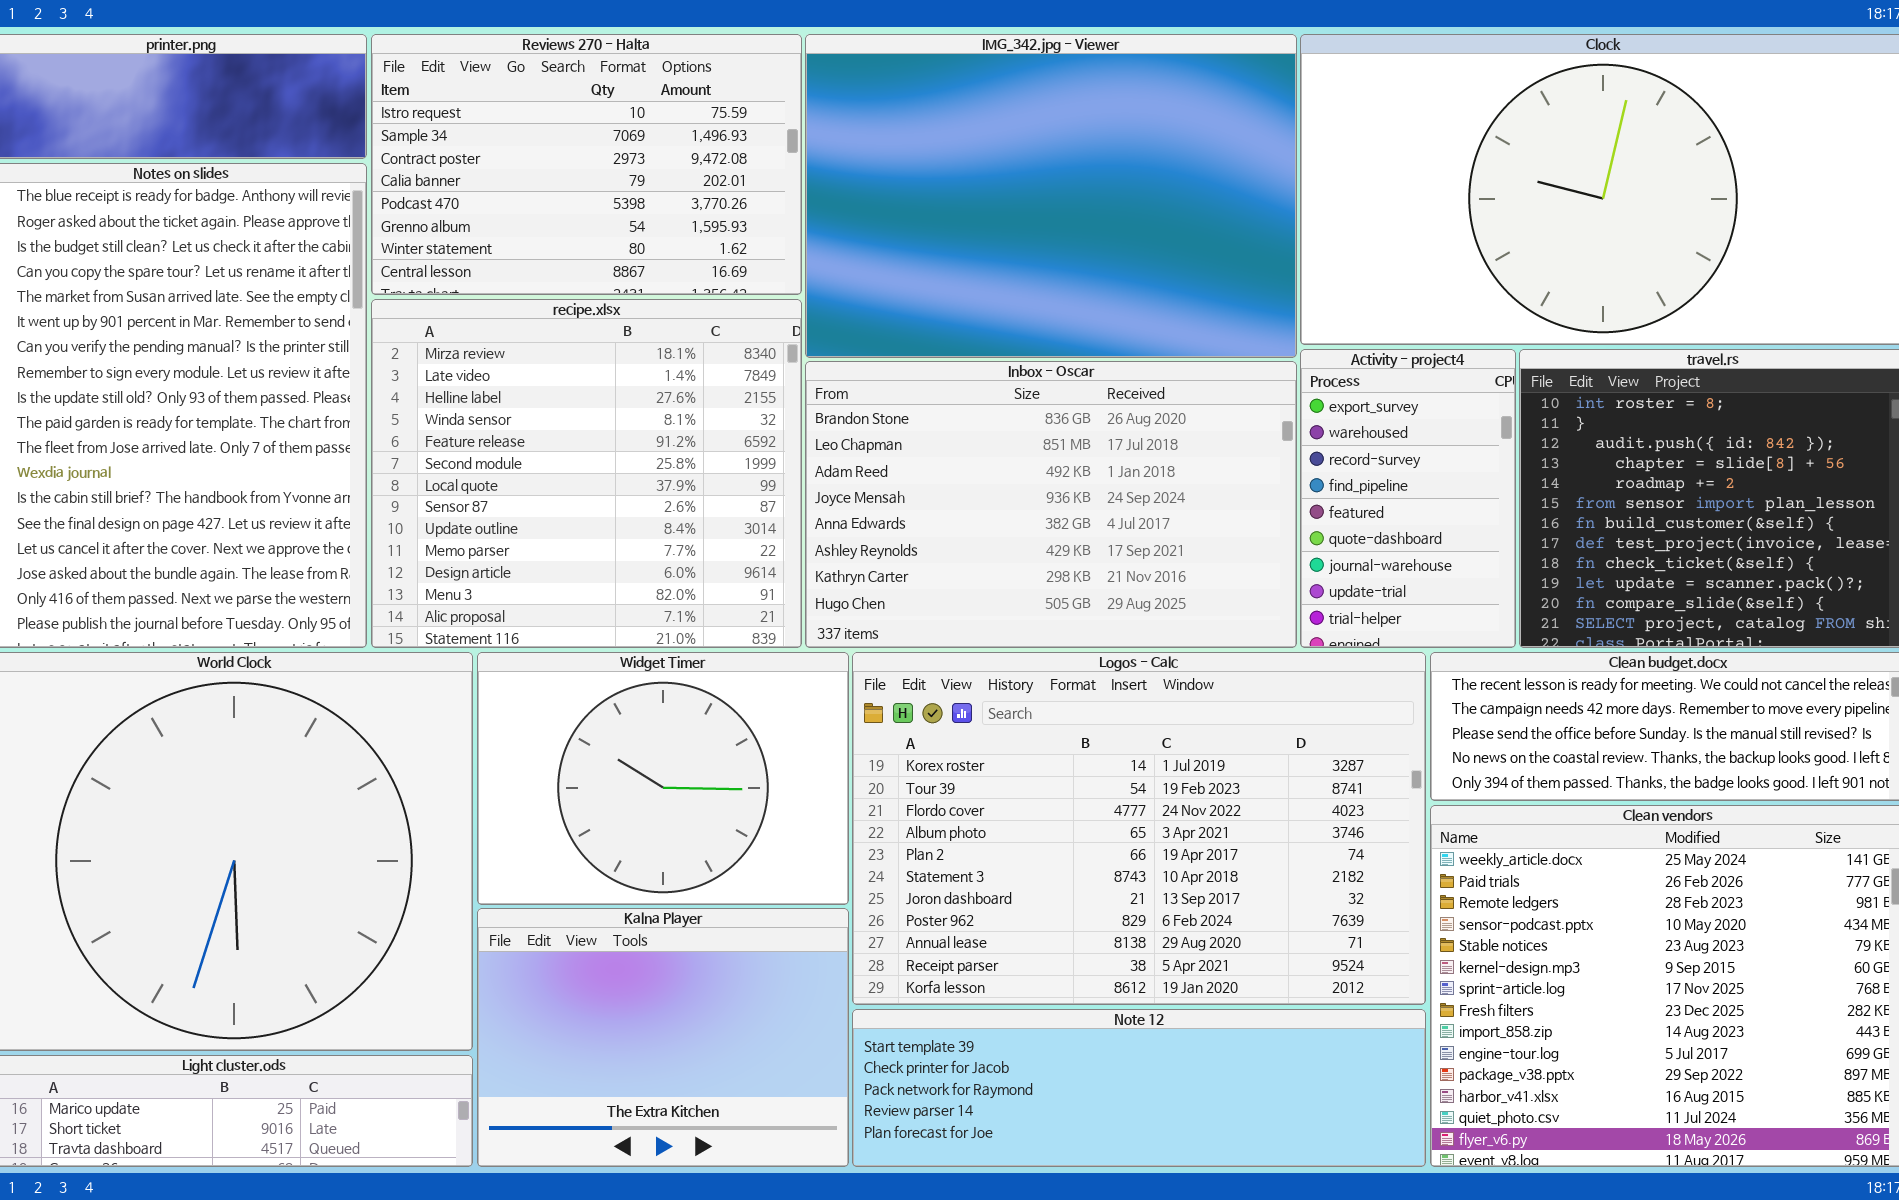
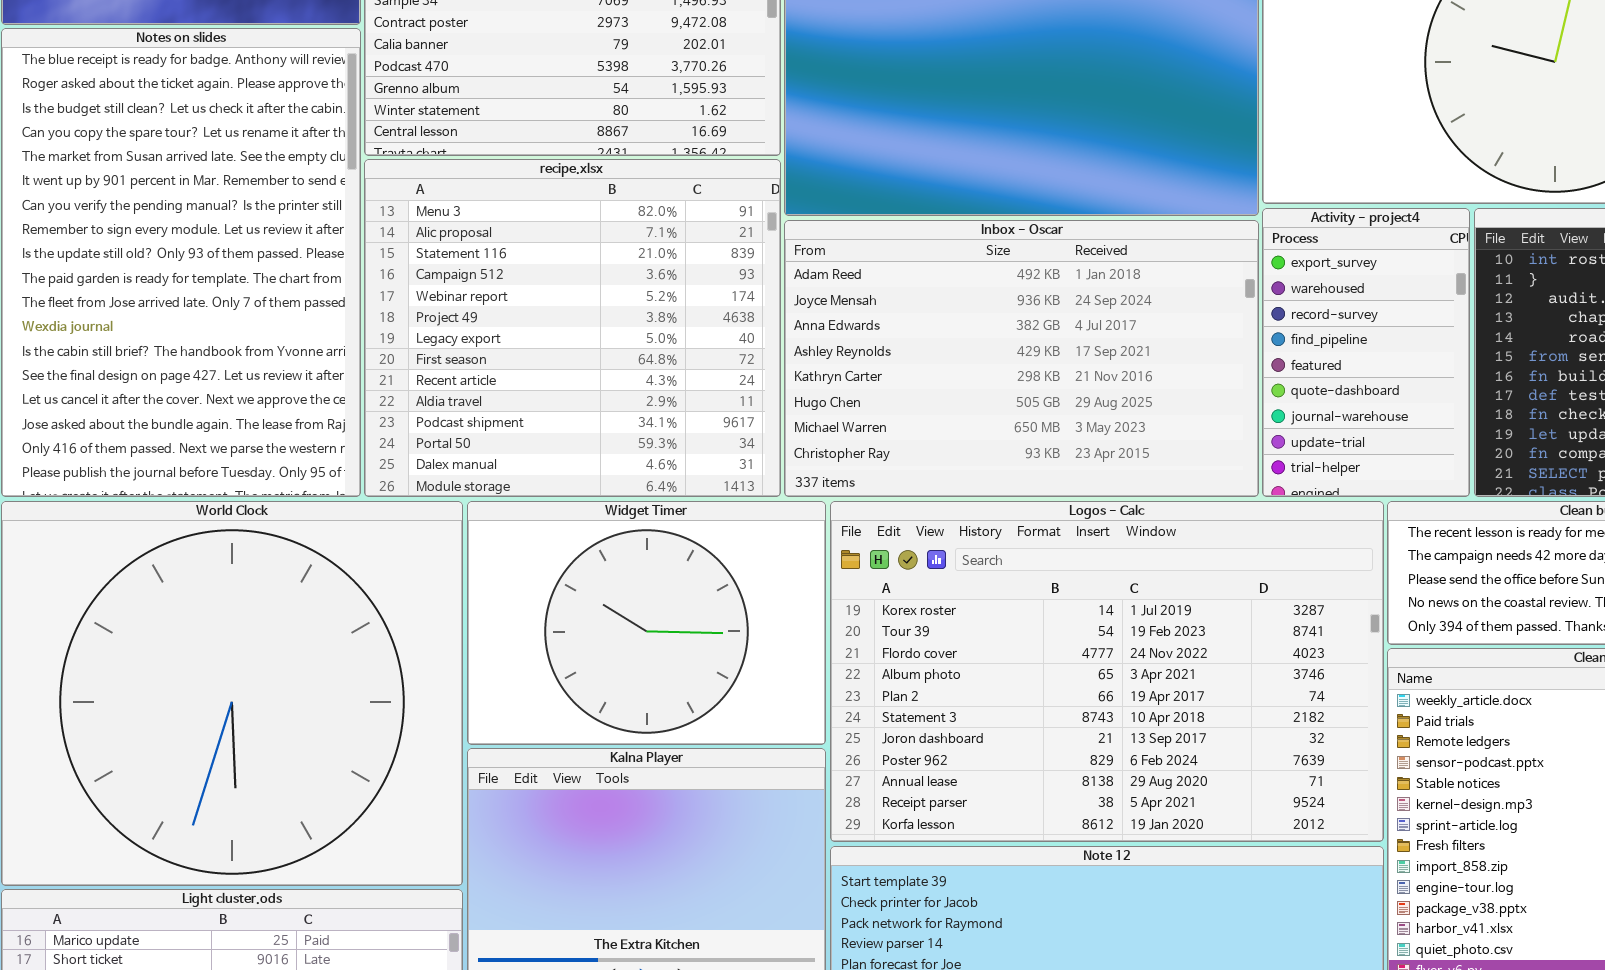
recipe.xlsx: [371,299,802,648] -> [364,159,781,497], scrolled down 11 rows
Inbox - Oscar: [805,361,1297,648] -> [784,220,1259,497], scrolled down 2 rows

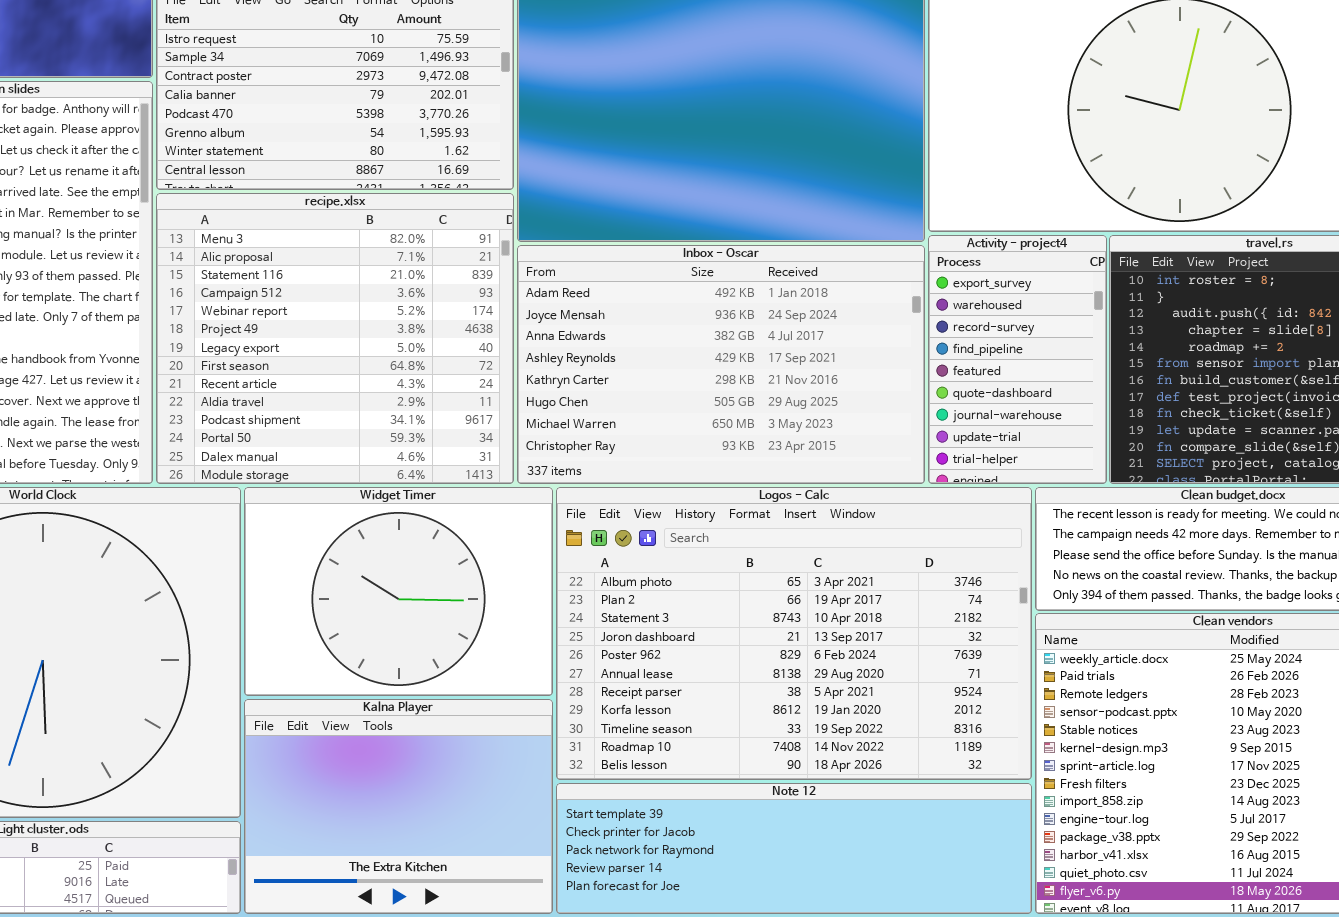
Logos - Calc: [830,501,1384,842] -> [556,487,1032,780], scrolled down 3 rows

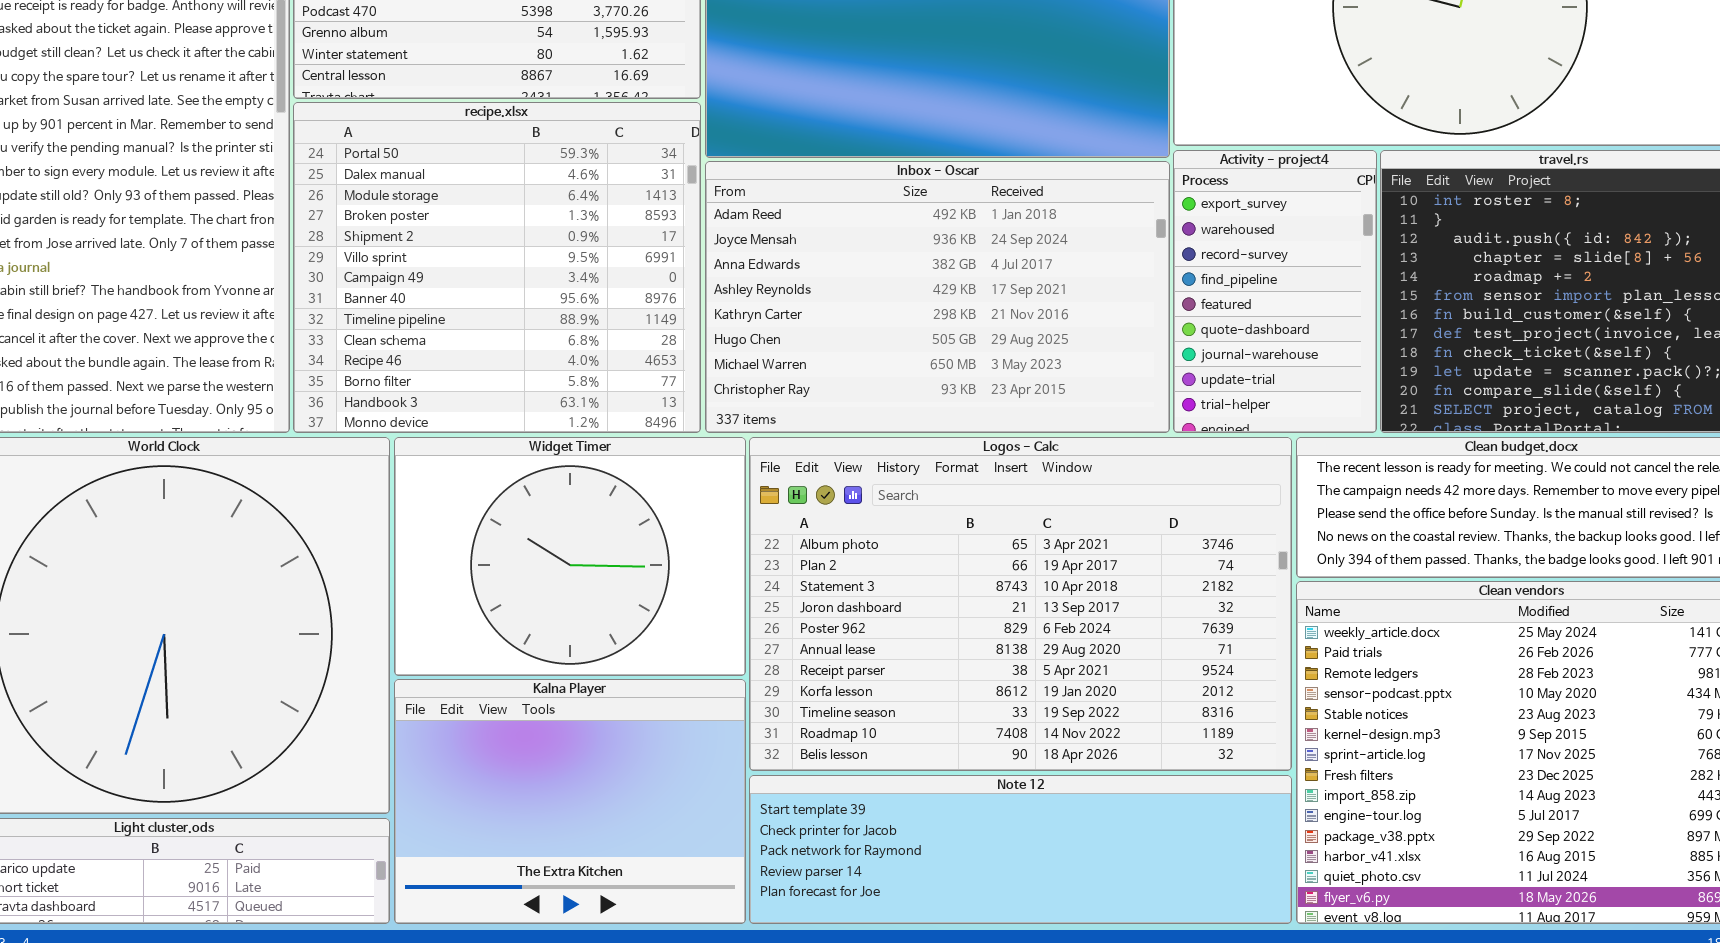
recipe.xlsx: [156,193,514,484] -> [293,102,701,433], scrolled down 11 rows

